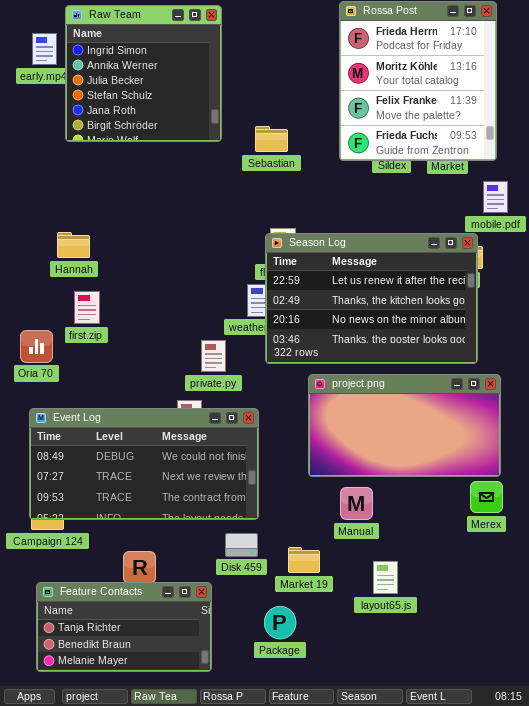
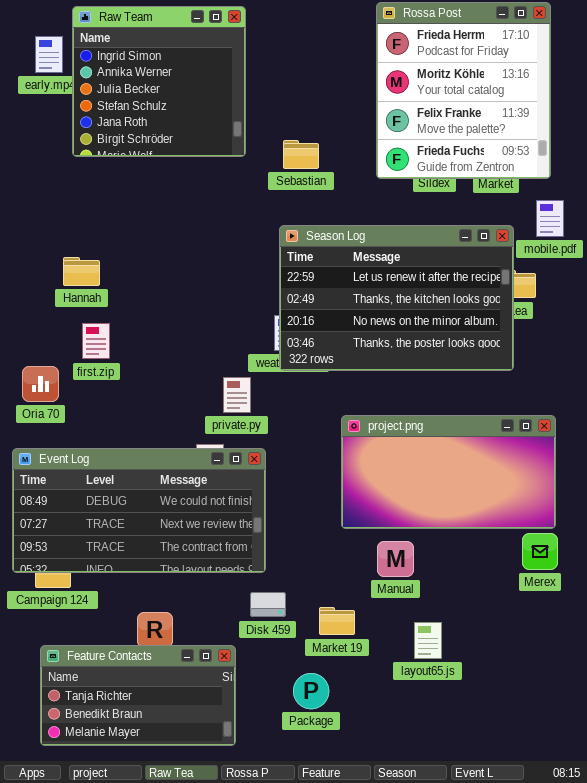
Season Log: [265,233,478,364] -> [279,225,514,371], moved
Event Log: [29,408,259,520] -> [12,448,266,573], moved

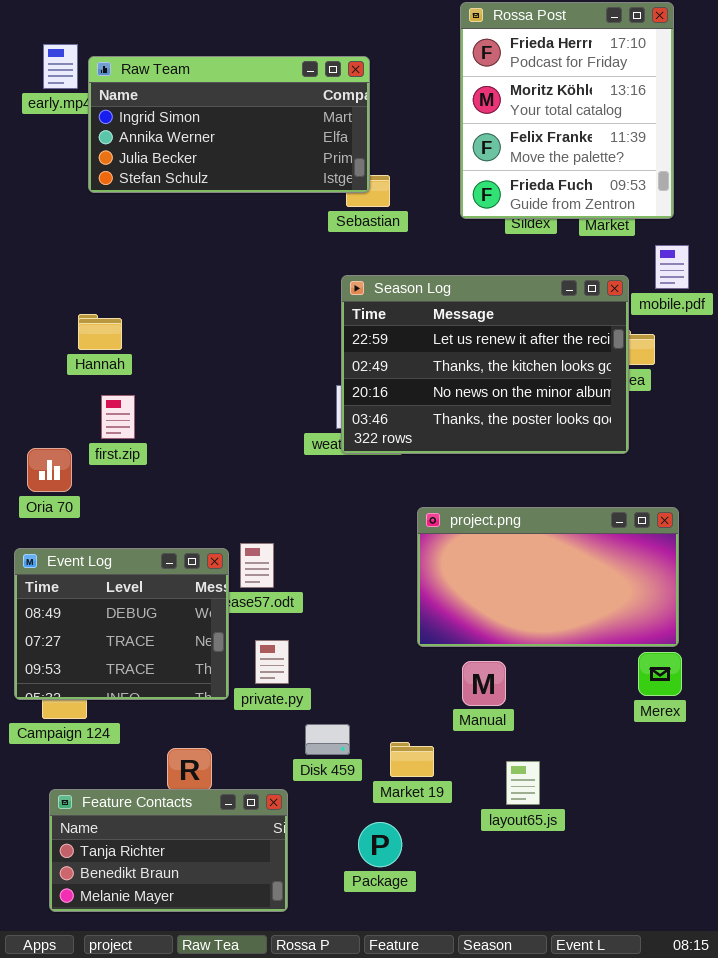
Raw Team: [72,6,246,157] -> [88,56,370,193], resized
private.py: [223,377,251,413] -> [255,640,289,684], moved
Event Log: [12,448,266,573] -> [14,548,229,700], resized

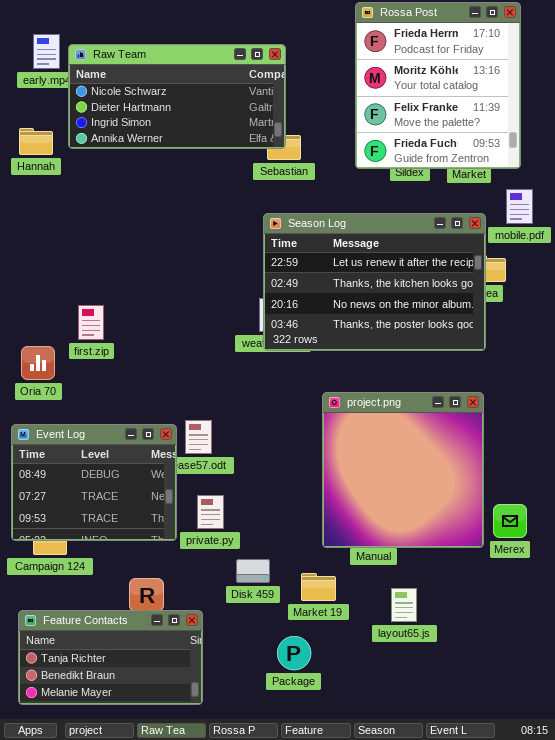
Raw Team: [88,56,370,193] -> [68,44,286,149], scrolled up 2 rows
Hannah: [78,314,122,350] -> [19,128,53,155], moved
project.png: [417,507,679,647] -> [322,392,484,548], resized
Feature Contacts: [49,789,288,912] -> [18,610,203,705], moved

